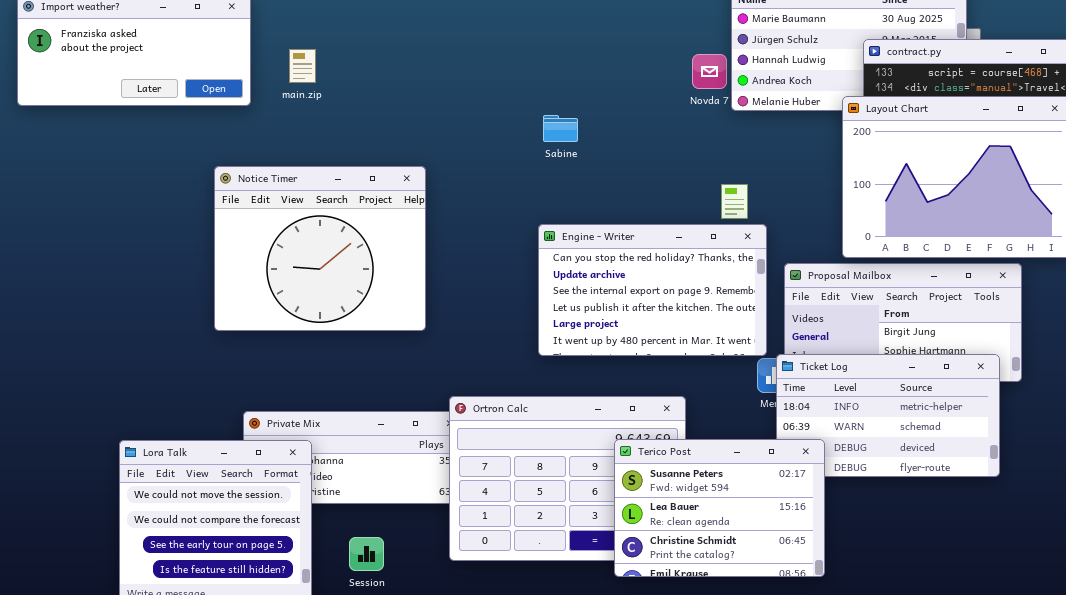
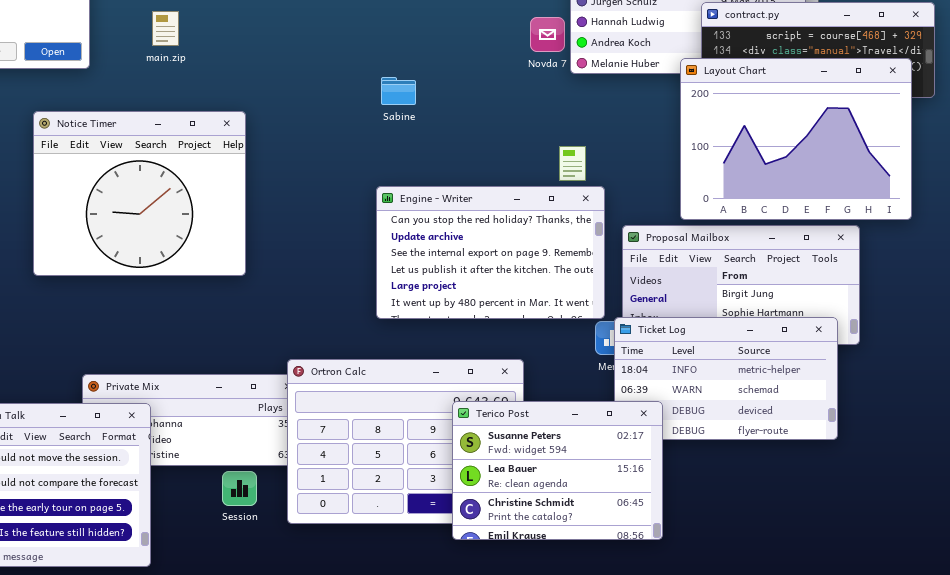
main.zip: [289,49,316,83] -> [152,11,179,46], moved
Notice Timer: [214,166,426,331] -> [33,111,246,276], moved
Session: [349,537,384,571] -> [222,471,257,506], moved

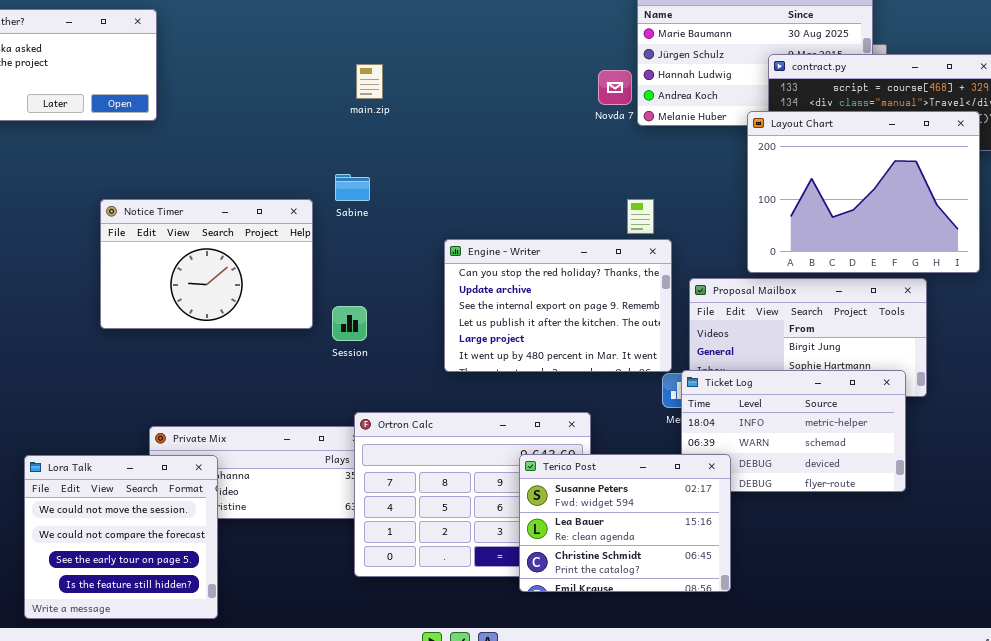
main.zip: [152,11,179,46] -> [356,64,383,99], moved
Sabine: [381,77,416,105] -> [335,174,370,201], moved
Notice Timer: [33,111,246,276] -> [100,199,313,329], resized
Session: [222,471,257,506] -> [332,306,367,341], moved

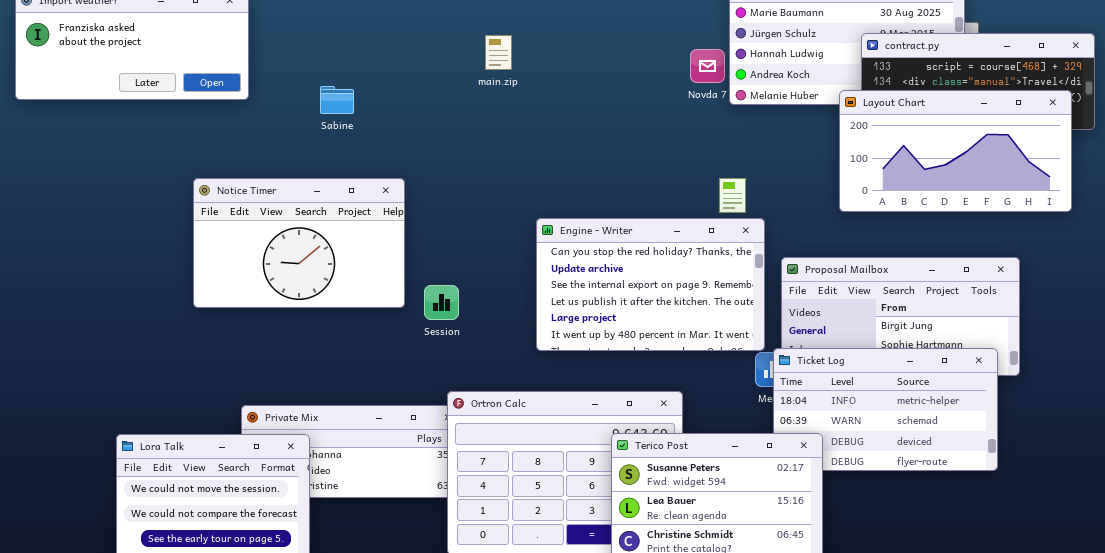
main.zip: [356,64,383,99] -> [485,35,512,70], moved
Layout Chart: [747,111,980,273] -> [839,90,1072,212], resized
Sabine: [335,174,370,201] -> [320,86,354,114], moved

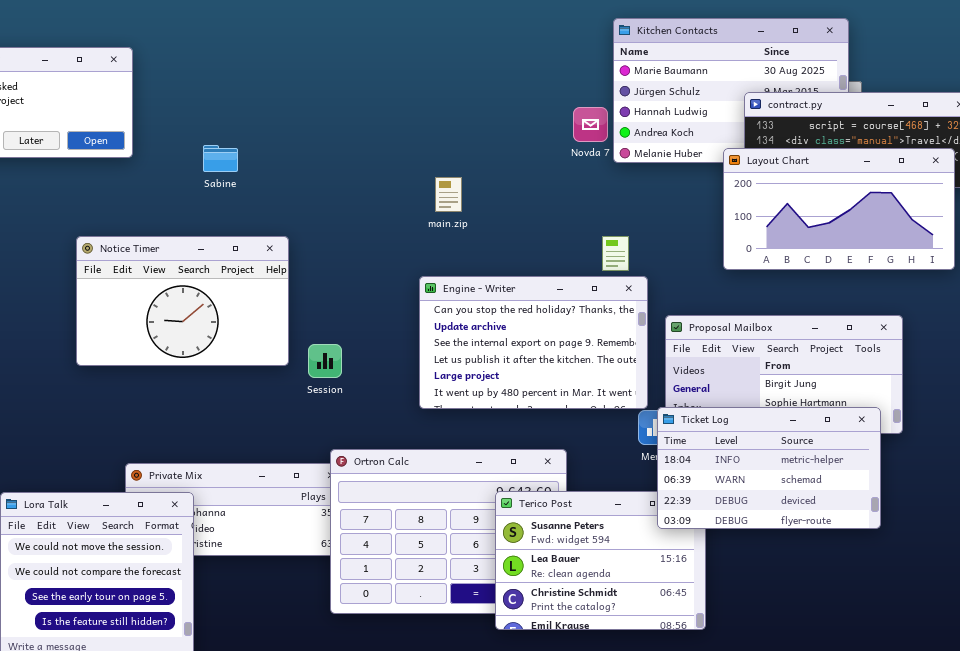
main.zip: [485,35,512,70] -> [435,177,462,212], moved
Ticket Log: [773,348,998,471] -> [657,407,881,529], raised

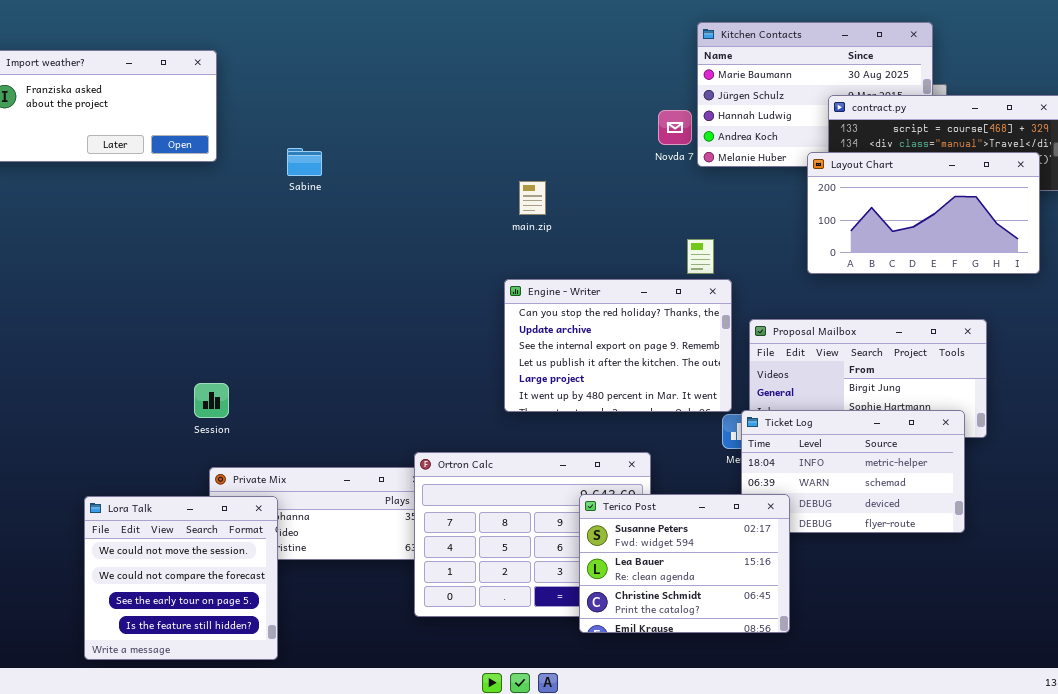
Notice Timer: [76,236,289,366] -> none, closed
Session: [308,344,342,378] -> [194,383,229,418], moved
Terico Post: [495,491,706,630] -> [579,494,790,633], raised

